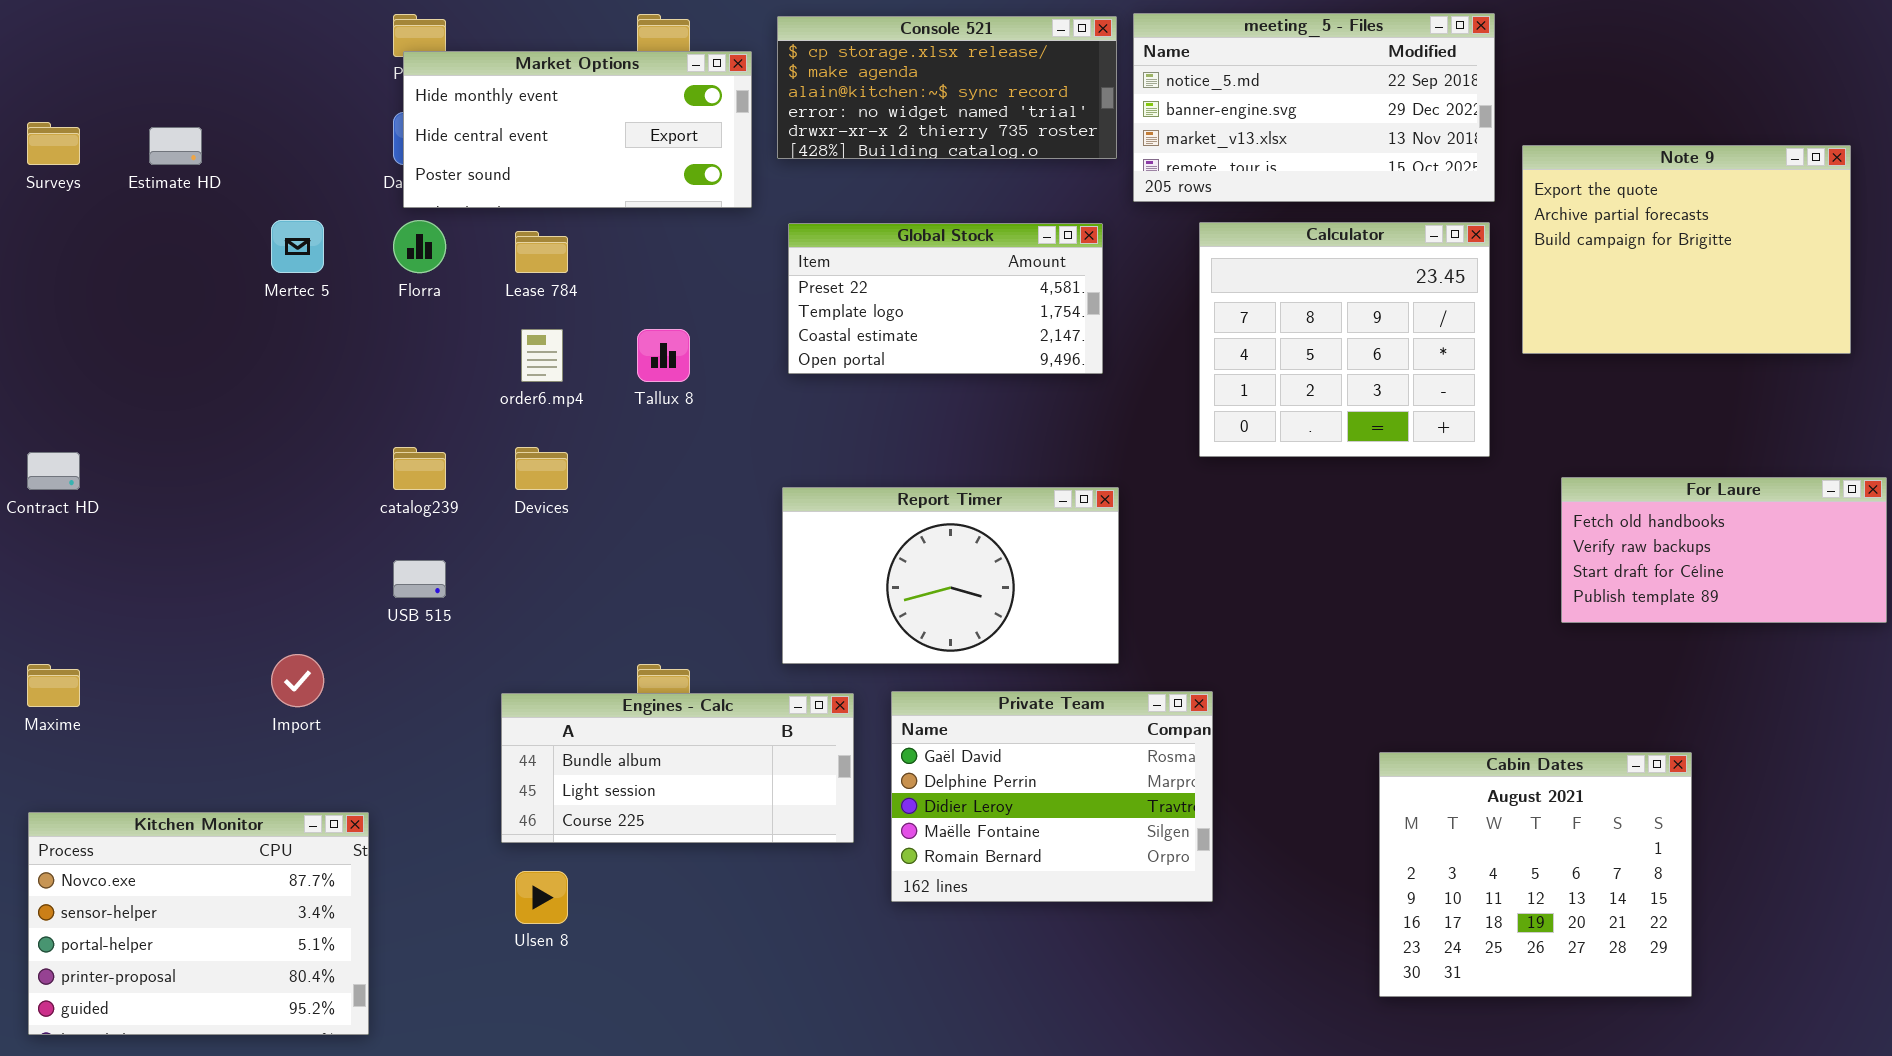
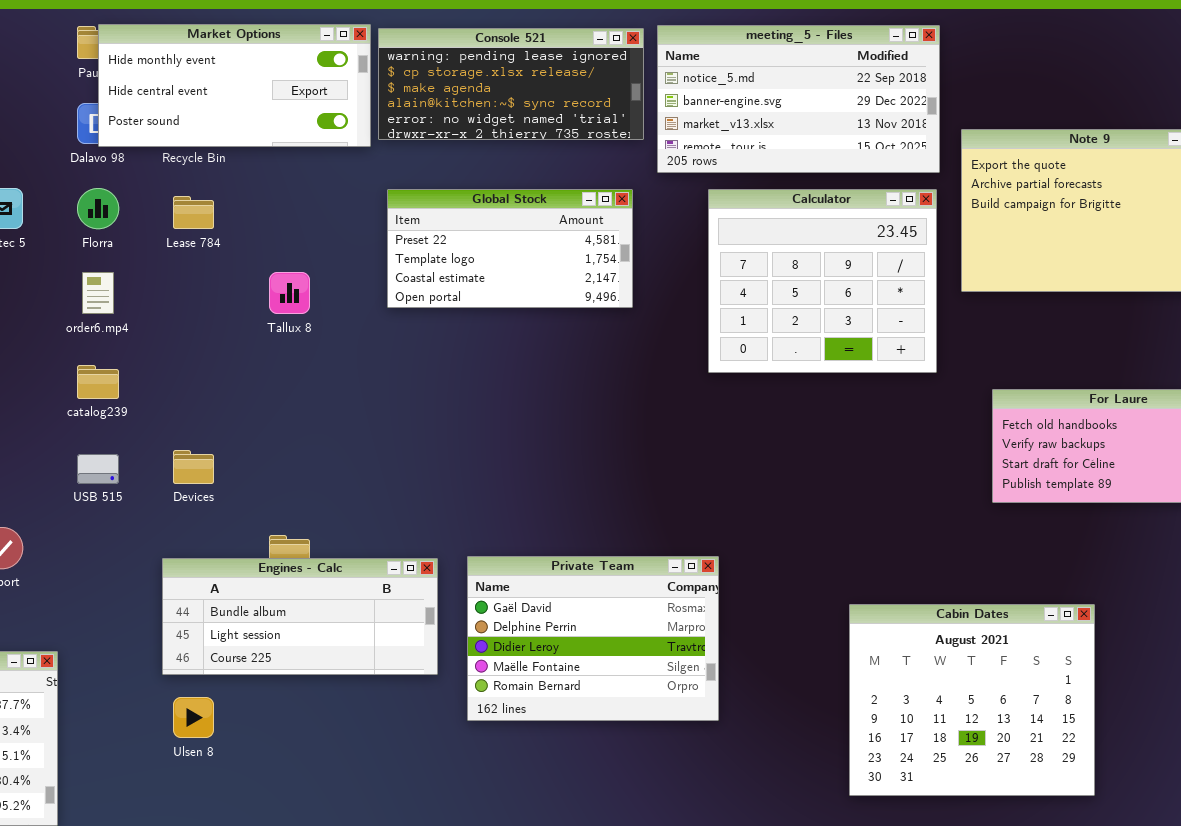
Console 521: [777,16,1117,159] -> [378,28,644,140], scrolled up 1 row
Market Options: [403,51,752,208] -> [98,24,371,147], moved
order6.mp4: [521,329,563,382] -> [82,272,114,314], moved
Devices: [515,447,568,490] -> [173,450,214,484], moved
Report Timer: [782,487,1119,664] -> none, closed

